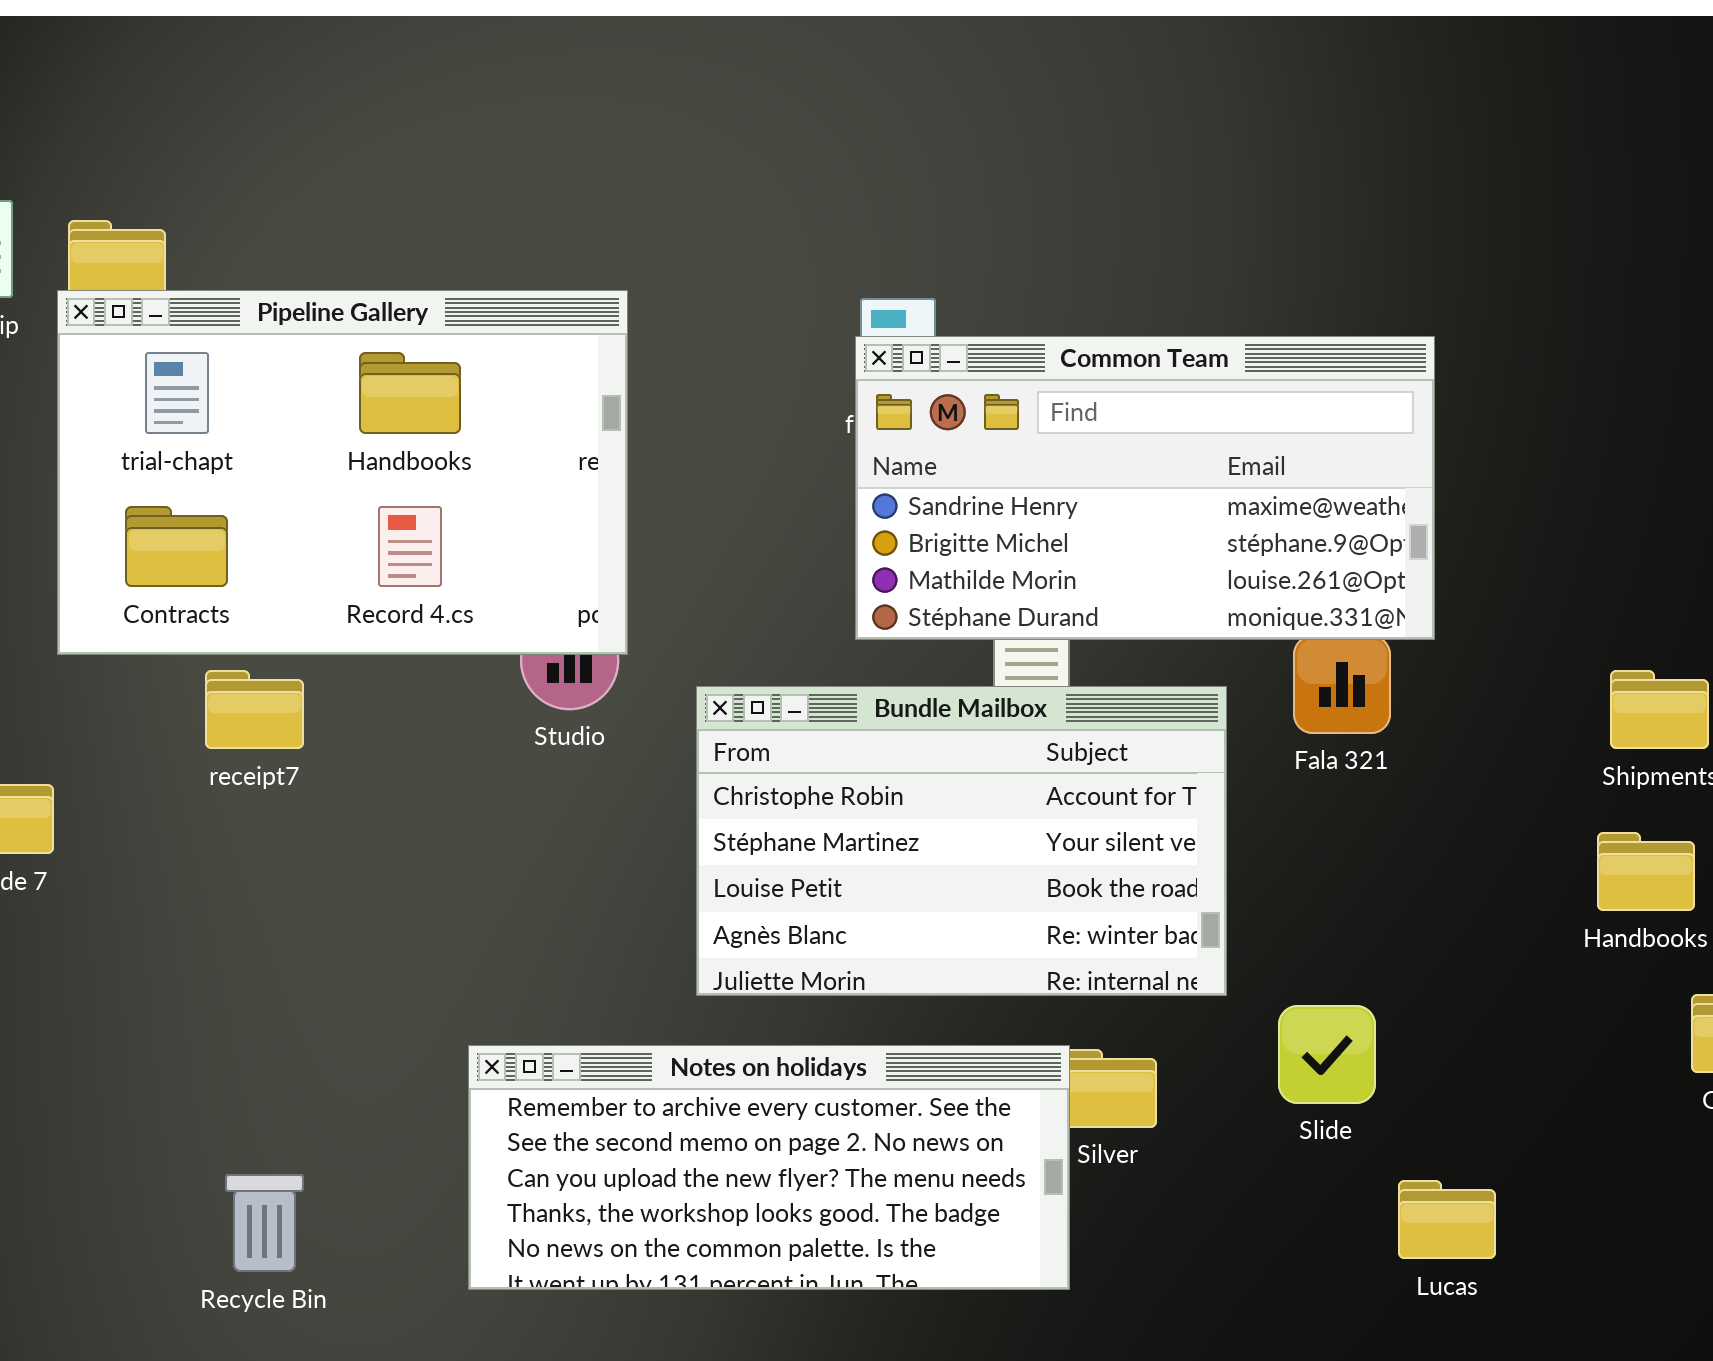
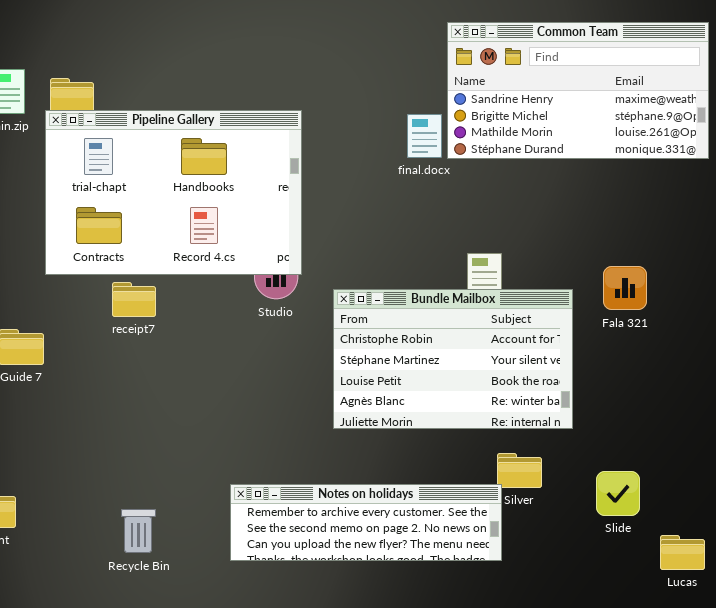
Common Team: [855,336,1435,640] -> [447,22,709,159], moved
Slide: [1278,1005,1376,1104] -> [596,471,640,516], moved
Notes on holidays: [468,1045,1070,1290] -> [230,484,502,561], resized
Lucas: [1398,1180,1496,1259] -> [660,535,705,570], moved

